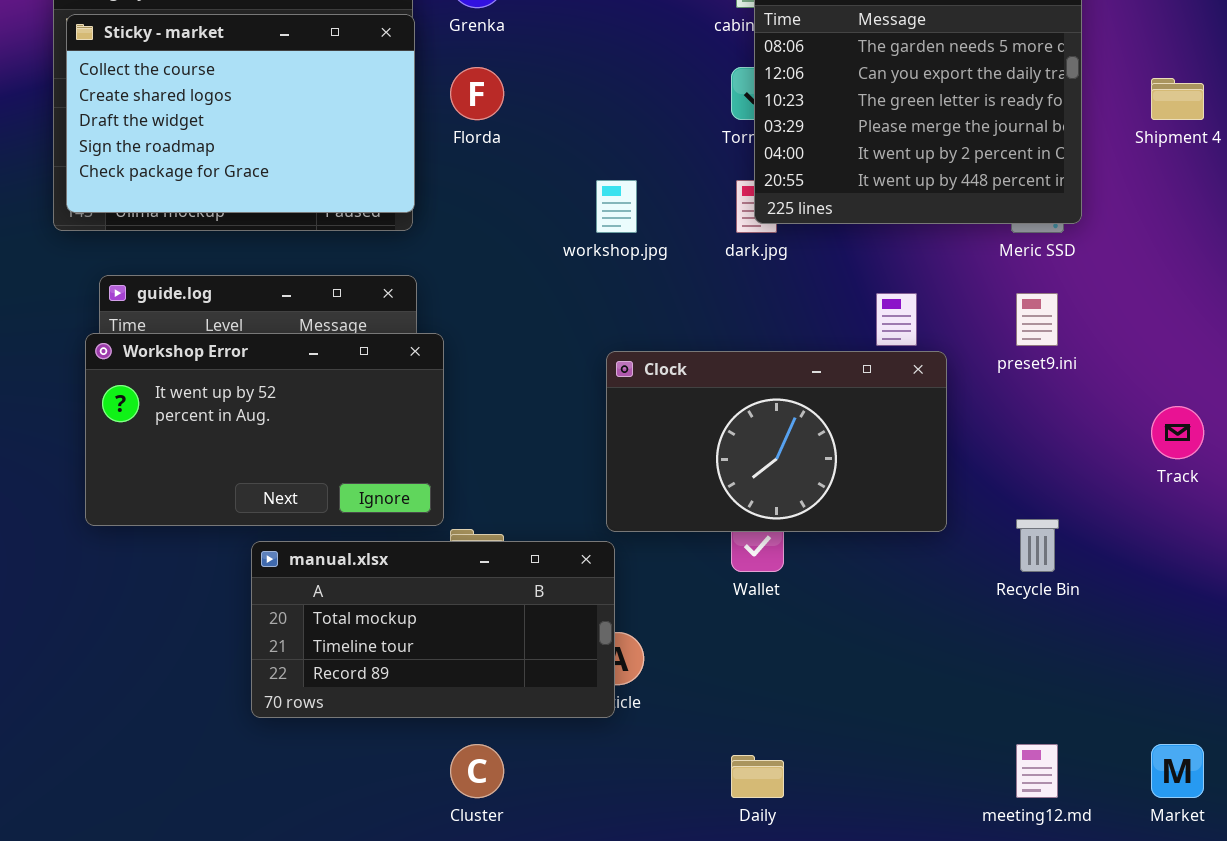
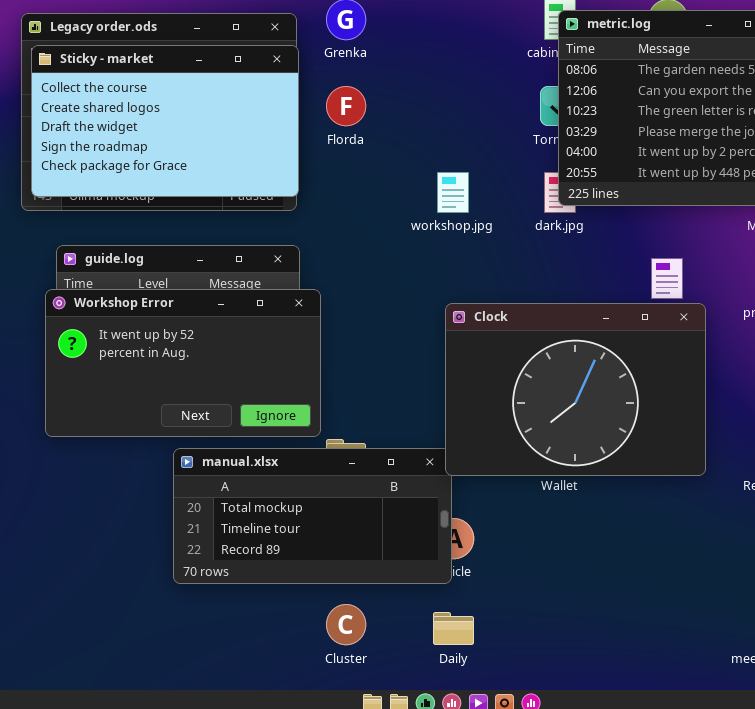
Clock: [606,351,947,532] -> [445,303,706,476], resized
Daily: [731,755,784,798] -> [433,612,474,645], moved

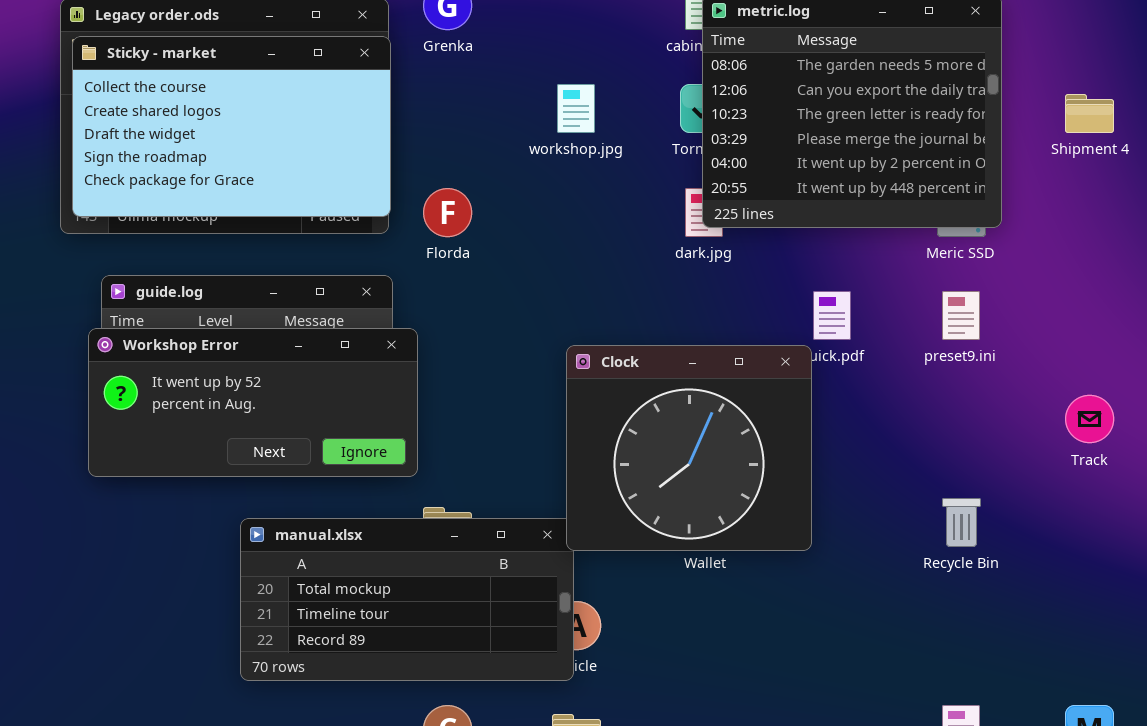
Florda: [326,86,366,126] -> [423,188,472,237], moved
workshop.jpg: [437,172,469,213] -> [557,84,595,133], moved
Workshop Error: [45,289,321,437] -> [88,328,418,477], resized
Clock: [445,303,706,476] -> [566,345,812,551], resized

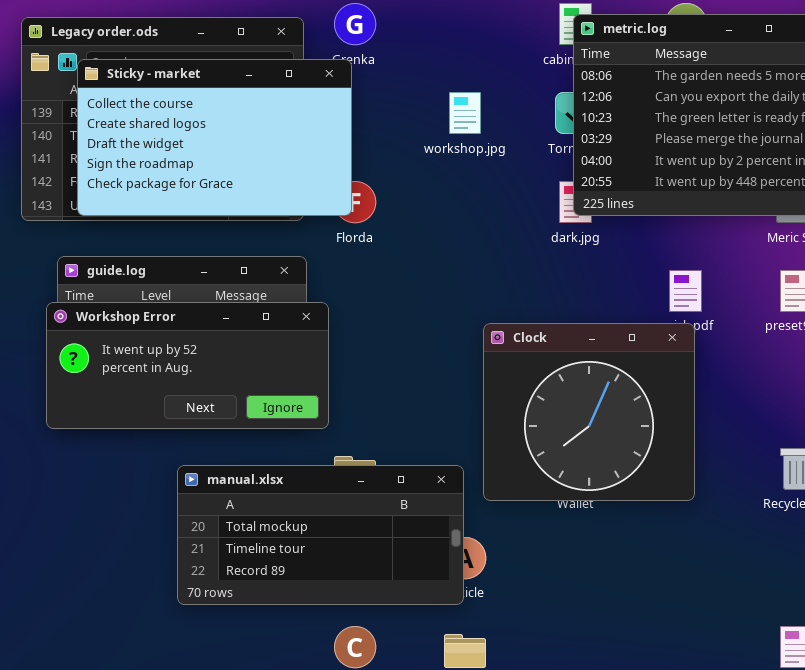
Sticky - market: [72,36,391,217] -> [77,59,352,216], moved
Clock: [566,345,812,551] -> [483,323,695,501], moved

